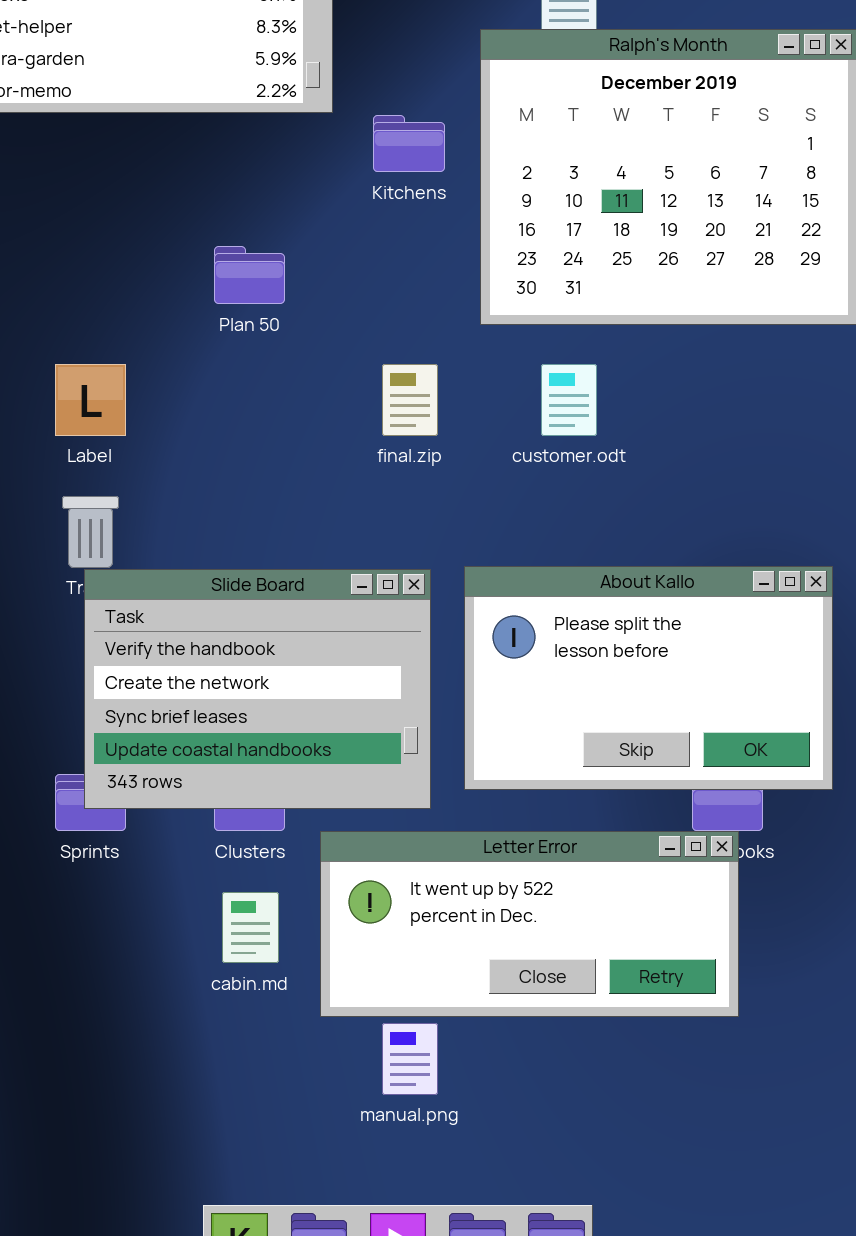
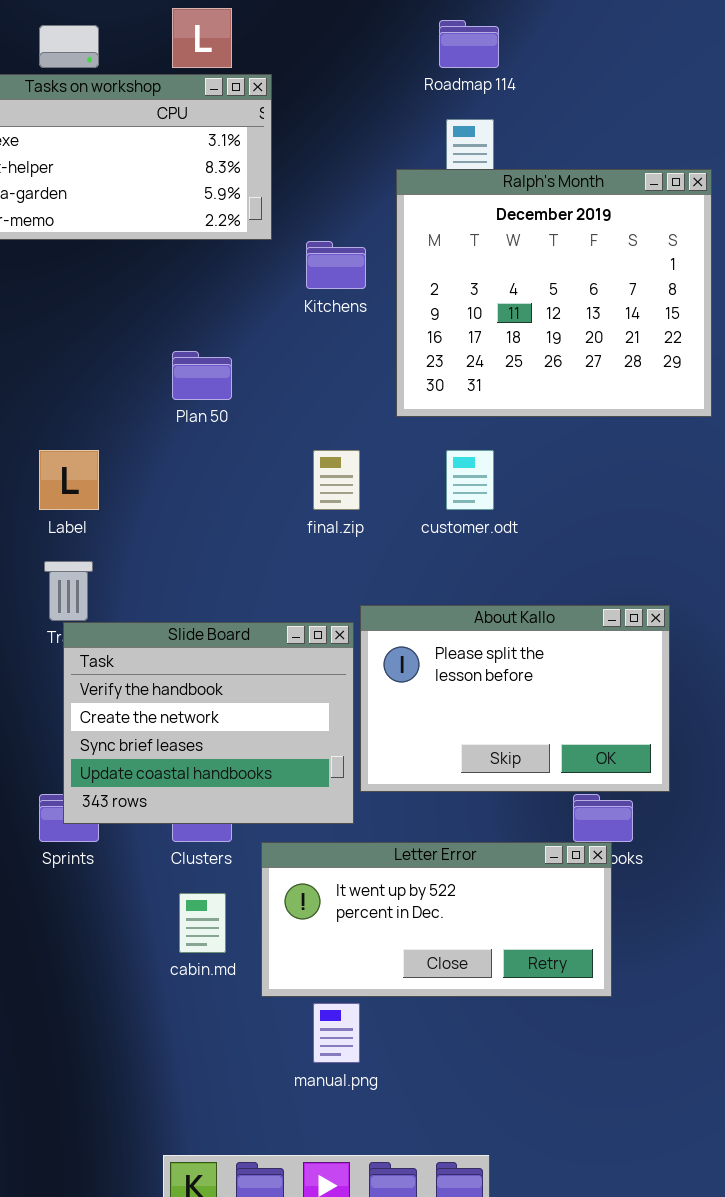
About Kallo: [464,566,833,790] -> [360,605,670,792], moved

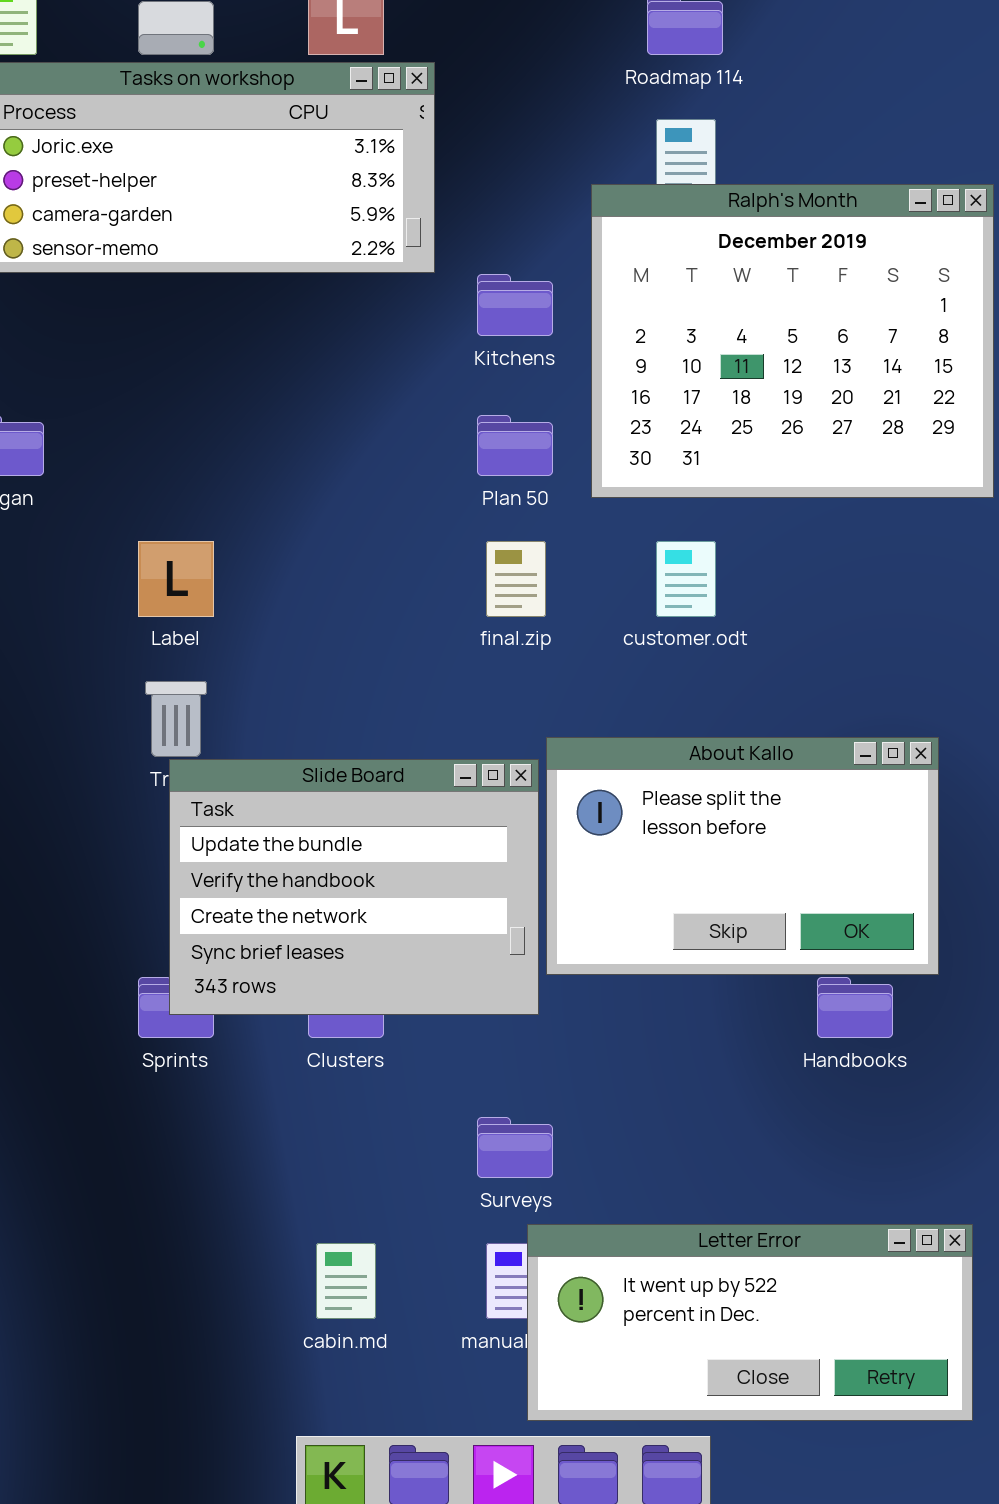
Plan 50: [172,351,232,400] -> [477,415,553,476], moved
Slide Board: [63,622,354,824] -> [169,759,539,1015], scrolled up 1 row
Letter Error: [261,842,612,997] -> [527,1224,973,1421], moved
cabin.md: [179,893,226,953] -> [316,1243,376,1319], moved

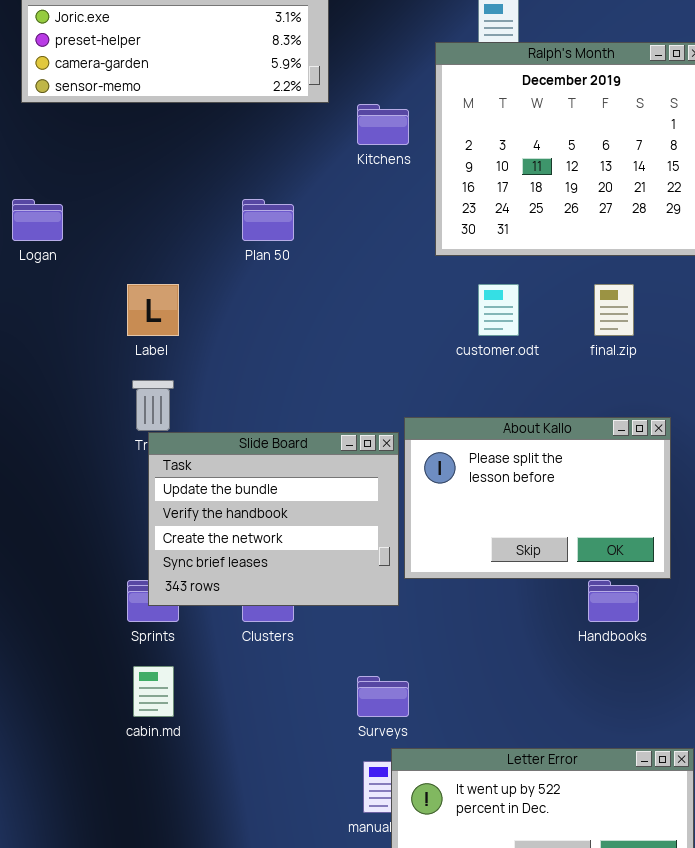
Plan 50: [477,415,553,476] -> [242,199,294,241], moved
final.zip: [486,541,546,617] -> [594,284,634,336], moved
cabin.md: [316,1243,376,1319] -> [133,666,174,717], moved

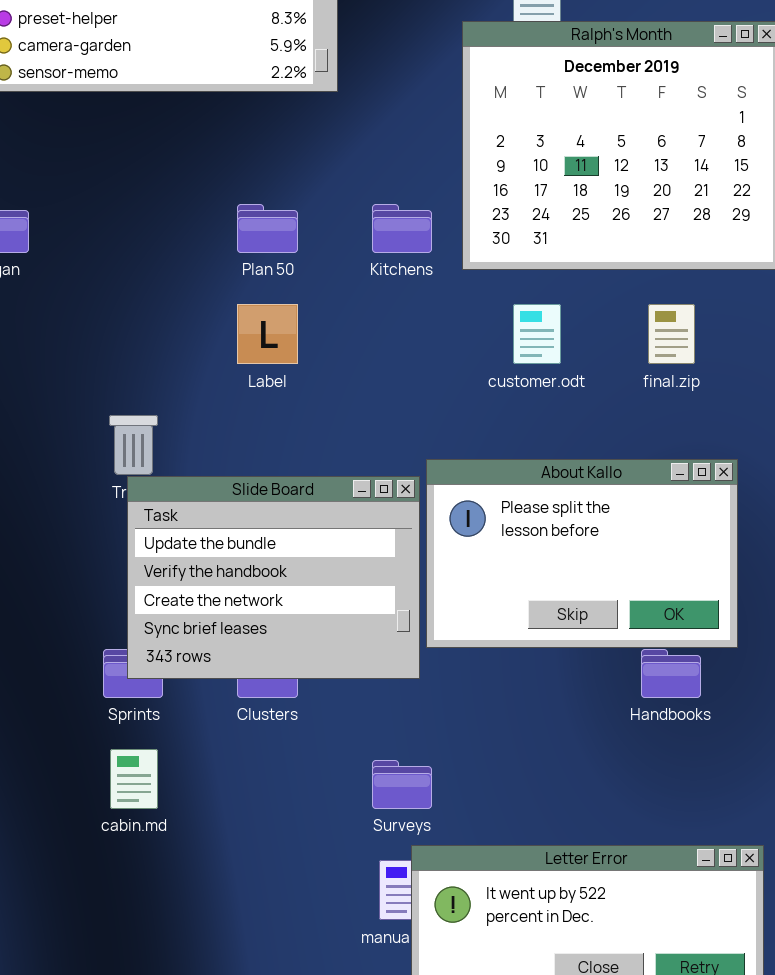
Kitchens: [357,104,409,145] -> [372,204,432,253], moved
Label: [127,284,179,336] -> [237,304,298,364], moved

